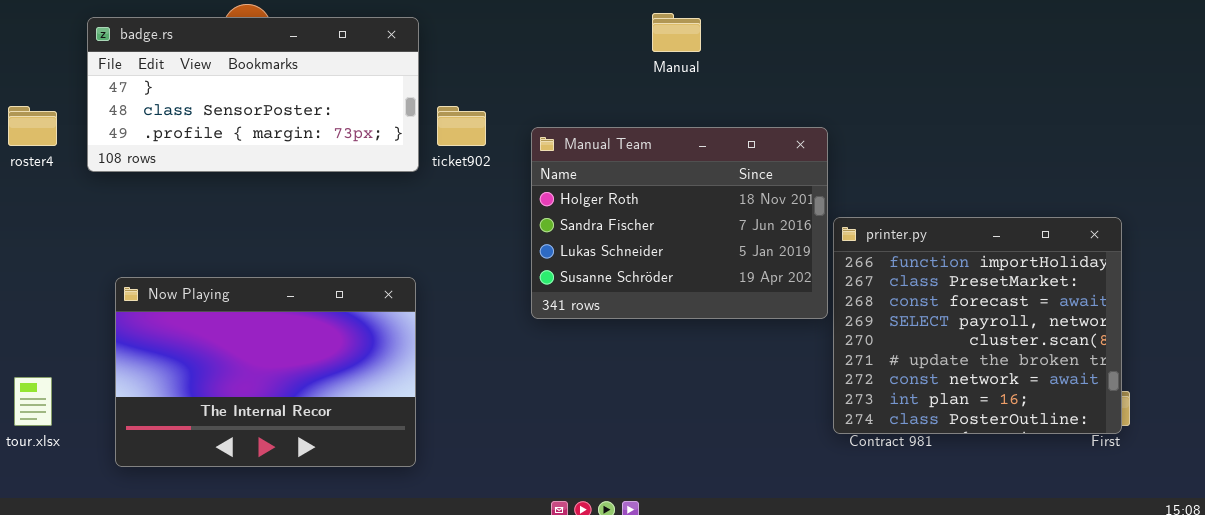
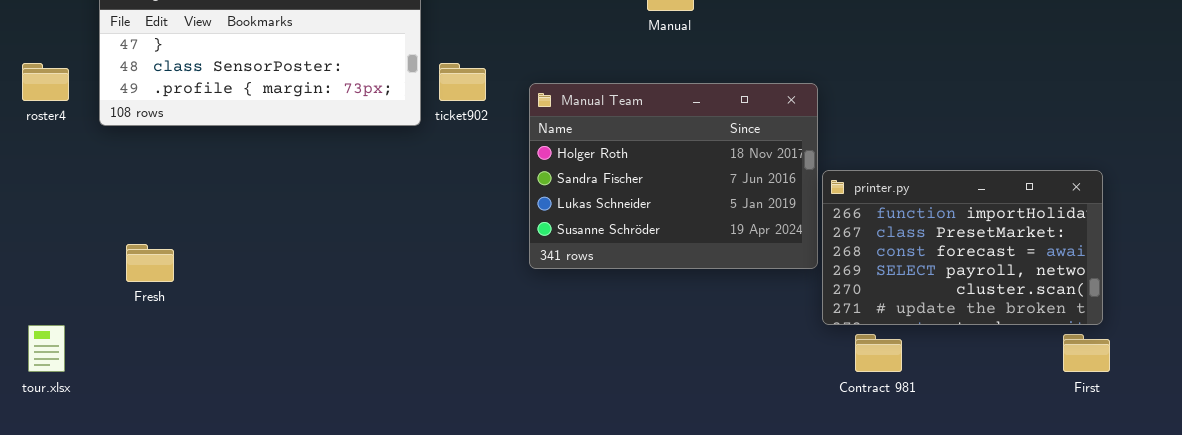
printer.py: [833,217,1122,434] -> [822,170,1103,325], resized
Now Playing: [115,277,416,467] -> none, closed

